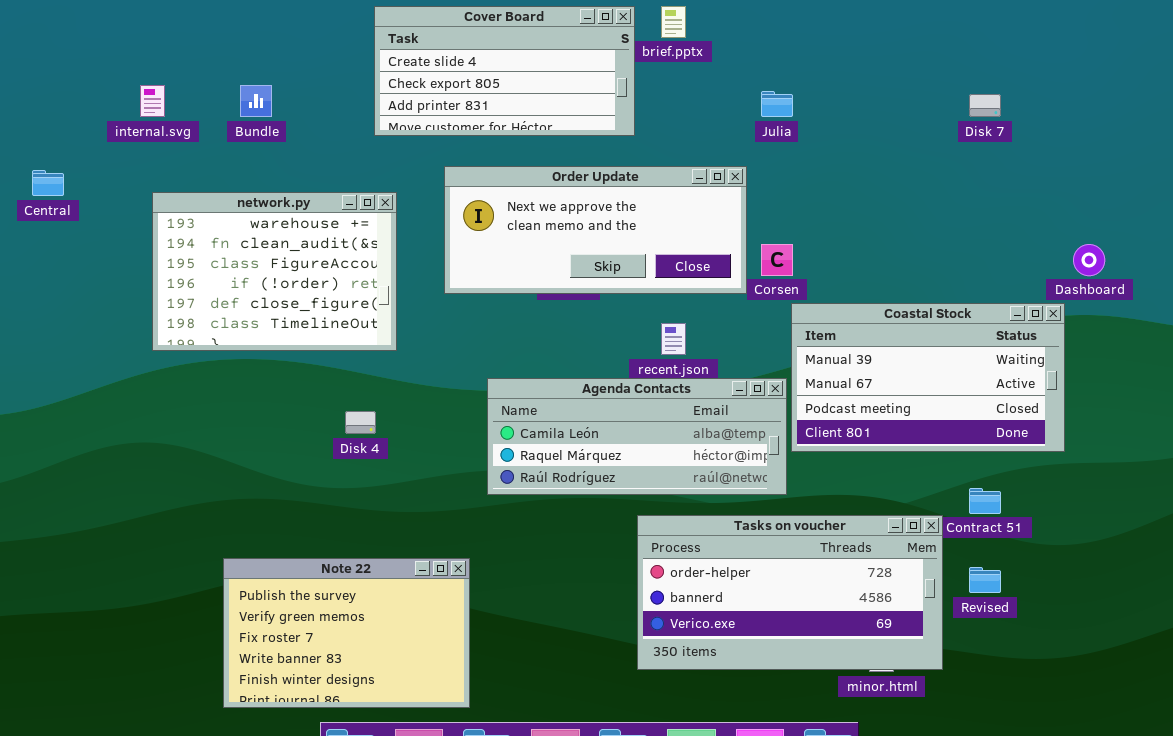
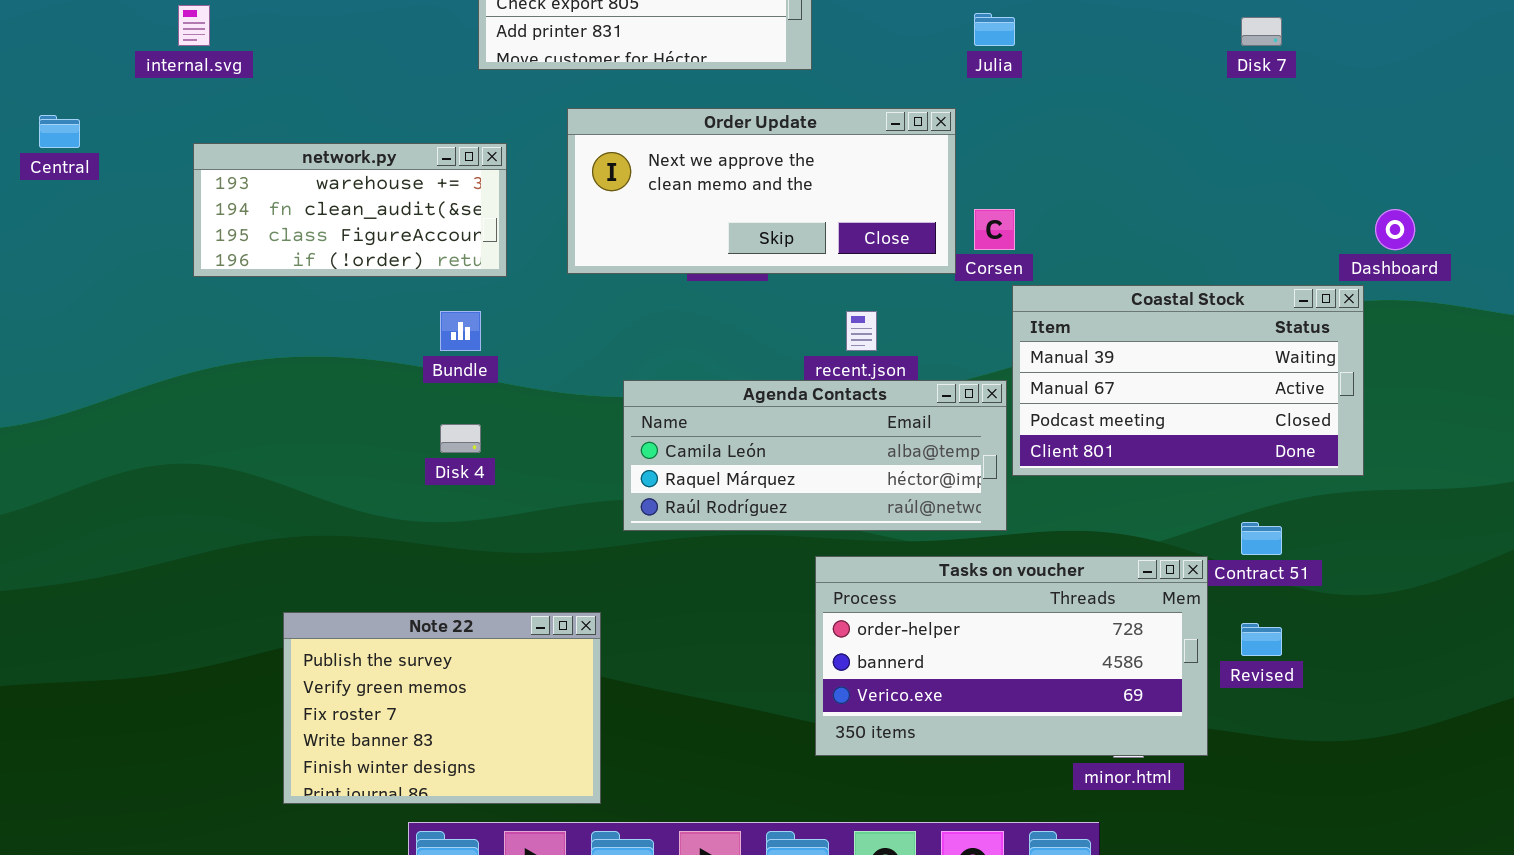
Bundle: [240,85,272,117] -> [440,311,481,351], moved
network.py: [152,192,397,351] -> [193,143,507,277], resized

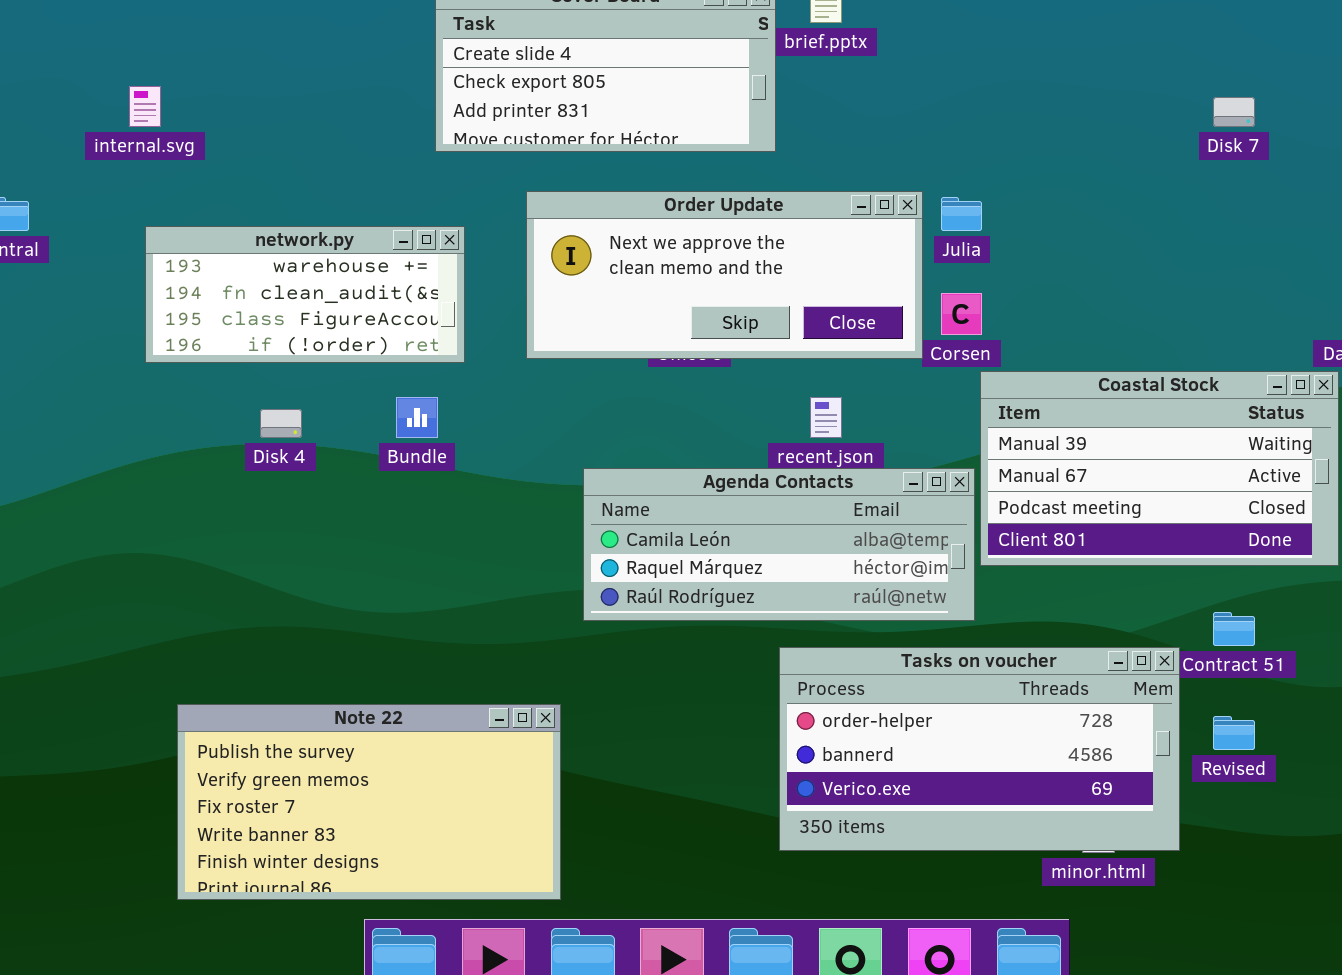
Julia: [974,13,1015,46] -> [941,197,982,231], moved
Disk 4: [440,424,481,453] -> [260,409,302,438], moved
Note 22: [283,612,601,804] -> [177,704,561,900], resized

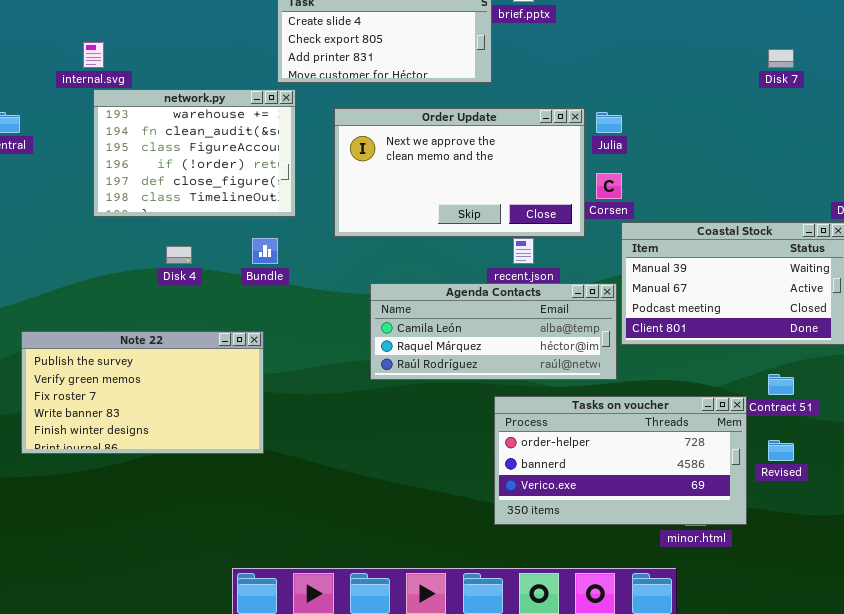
Order Update: [526,191,923,359] -> [334,108,585,237], resized
network.py: [145,226,465,363] -> [93,89,296,217], resized
Note 22: [177,704,561,900] -> [21,331,264,454], moved

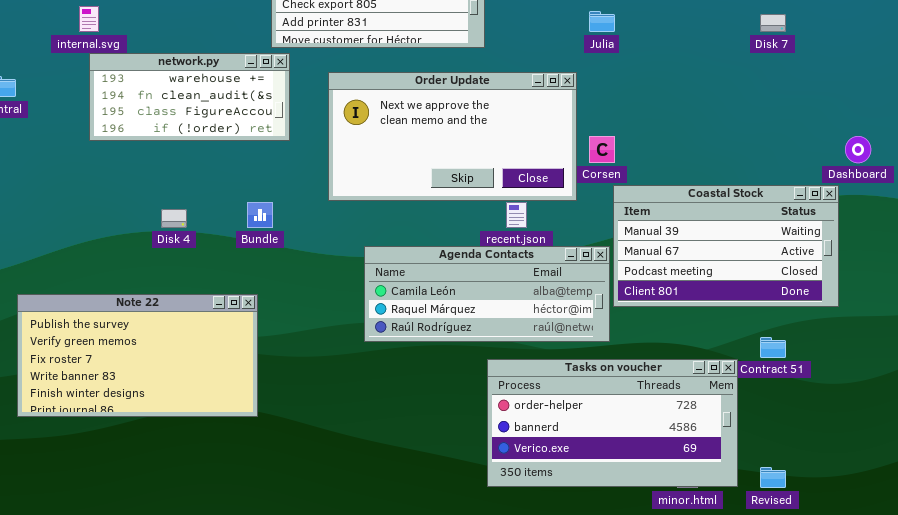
network.py: [93,89,296,217] -> [89,53,290,141], resized
Julia: [596,112,622,133] -> [589,11,615,32], moved
Revised: [768,440,794,461] -> [760,467,786,488], moved

